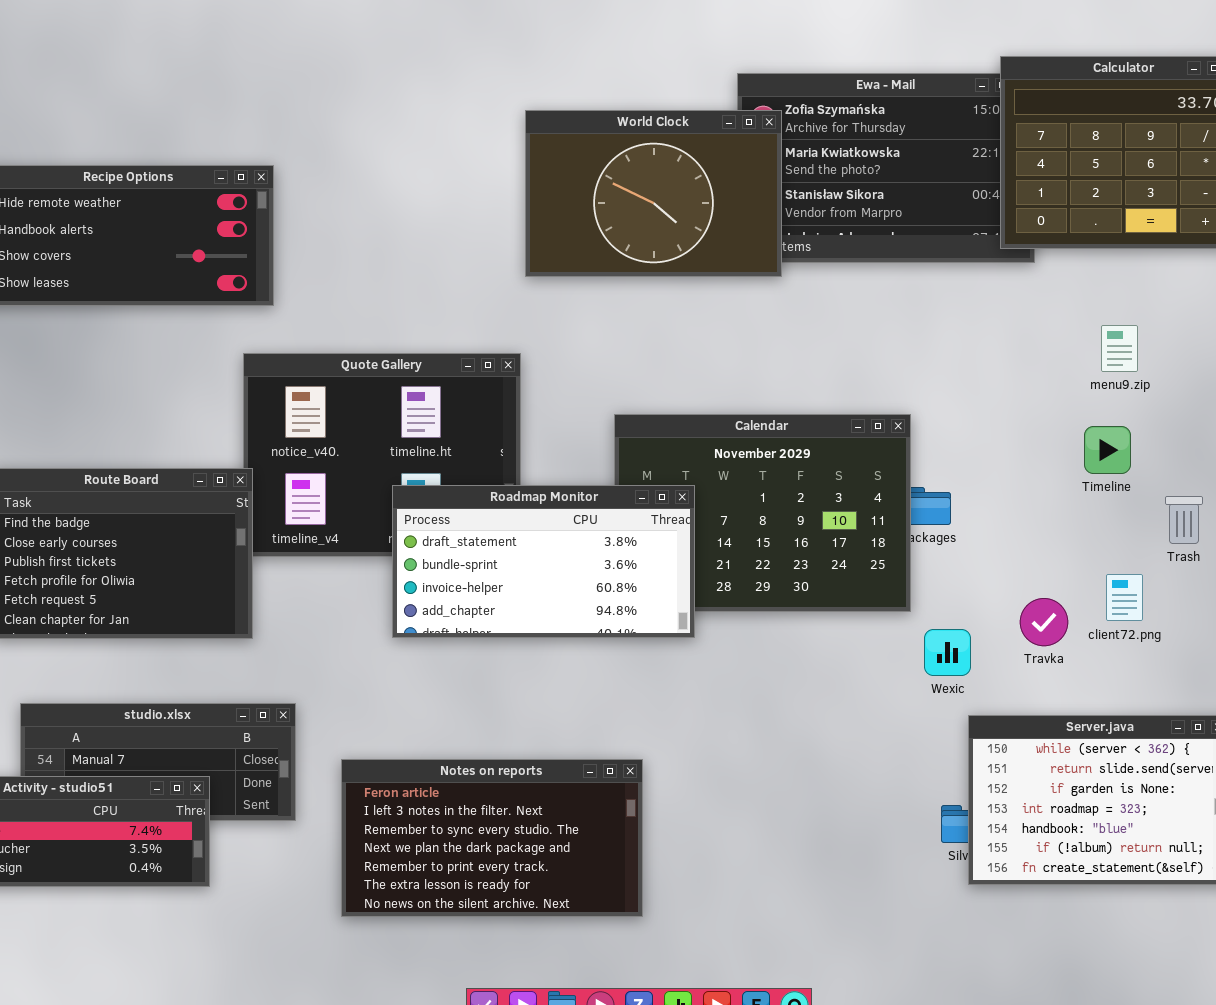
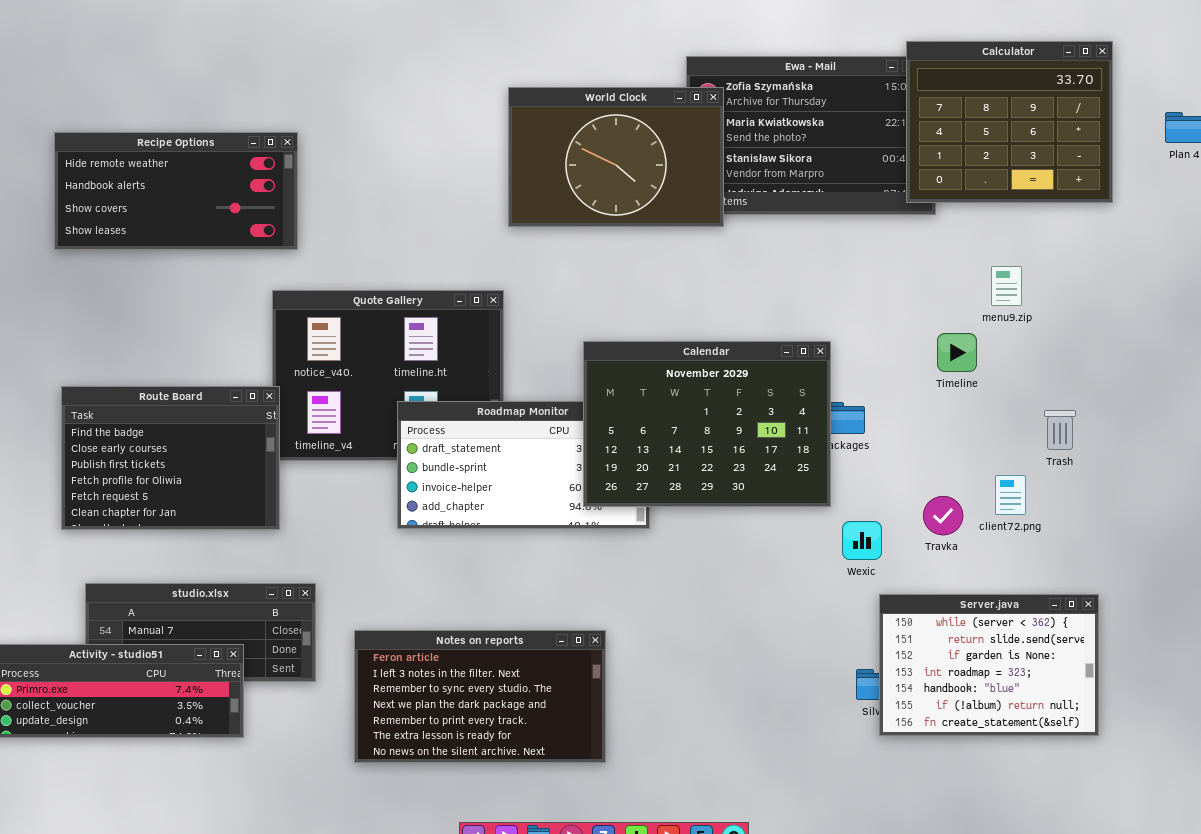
Calendar: [614,414,911,612] -> [583,341,831,507], raised
Timeline: [1084,426,1131,474] -> [937,333,977,372], moved

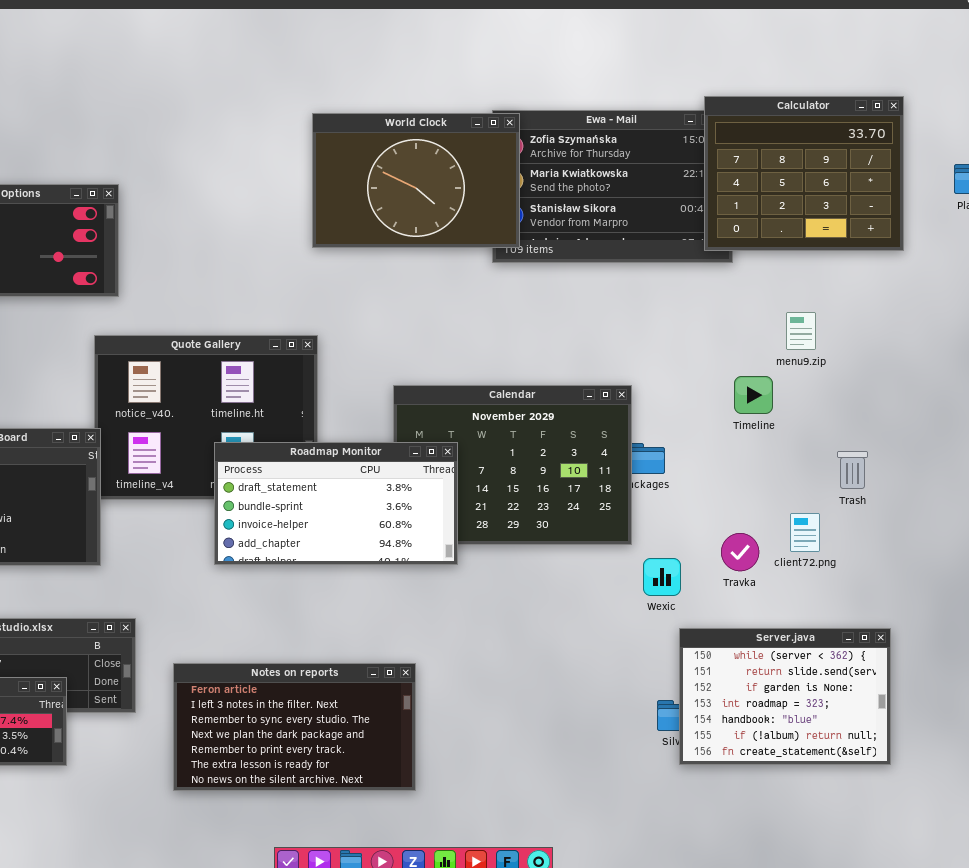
World Clock: [508,87,724,227] -> [312,113,520,248], moved
Roadmap Monitor: [397,401,650,529] -> [214,442,458,565], raised

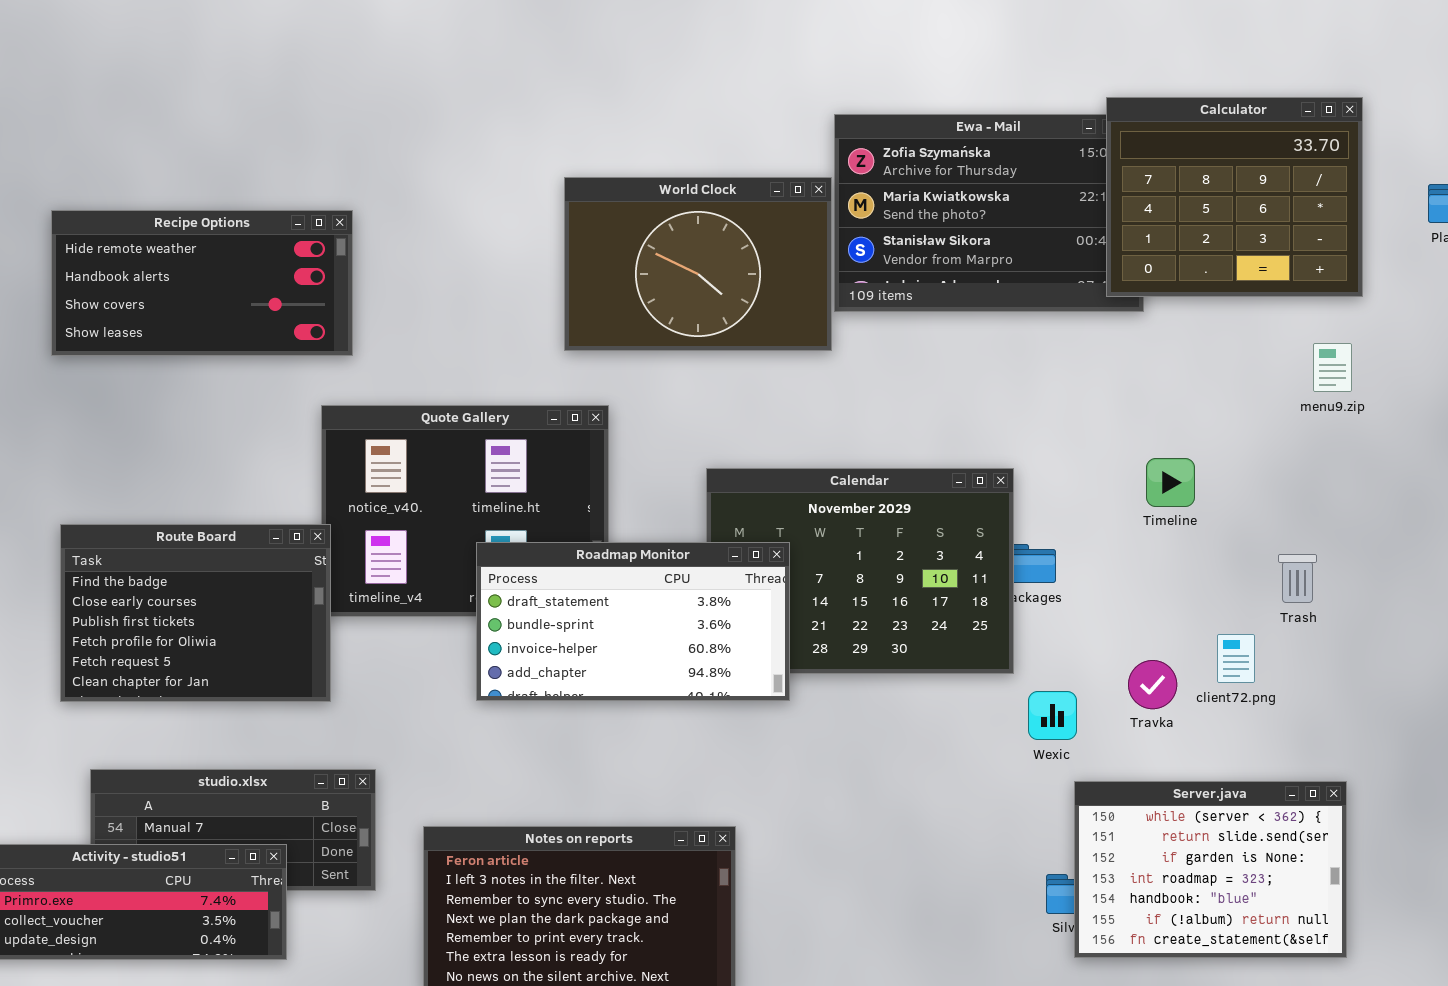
World Clock: [312,113,520,248] -> [564,177,832,351], moved
menu9.zip: [786,312,816,350] -> [1313,343,1352,392], moved

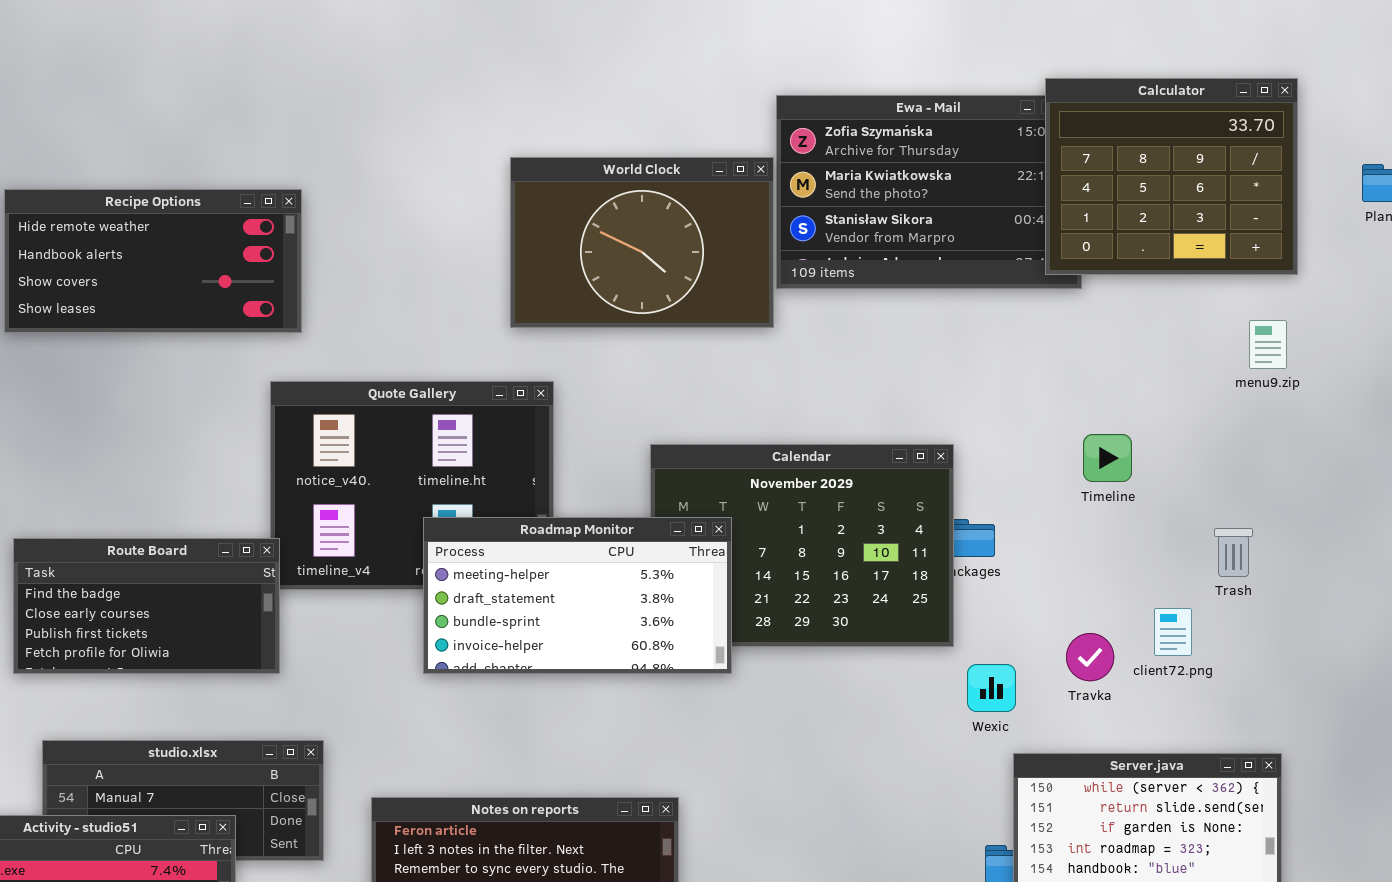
Route Board: [60,524,331,702] -> [13,538,280,674], resized
Roadmap Monitor: [476,542,790,701] -> [423,517,732,674], scrolled up 1 row

